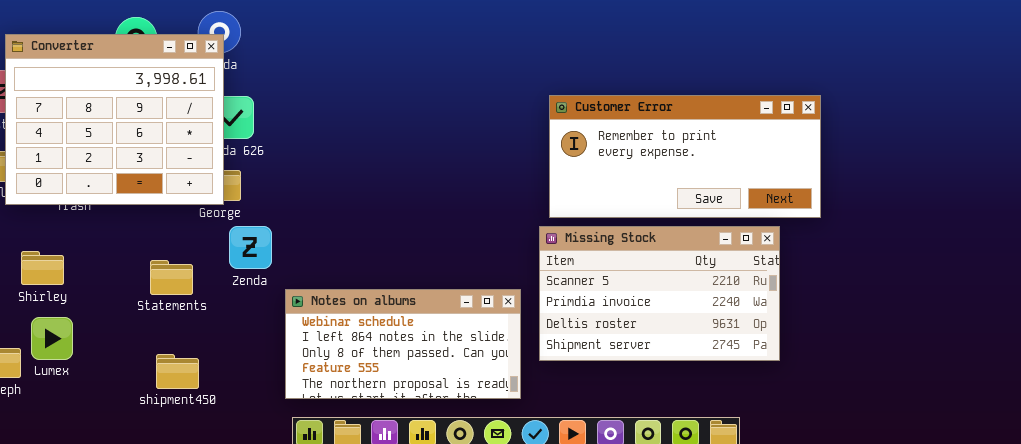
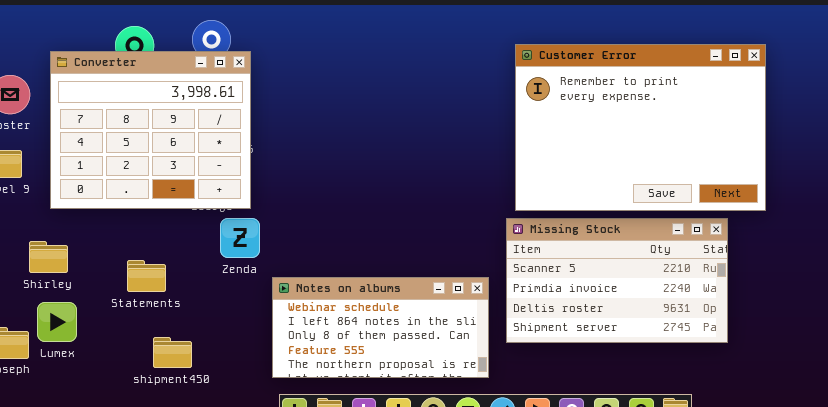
Converter: [5,34,224,205] -> [50,51,251,209], moved
Customer Error: [549,95,821,218] -> [515,44,766,211], resized
Statements: [150,260,193,295] -> [127,260,166,292], moved

